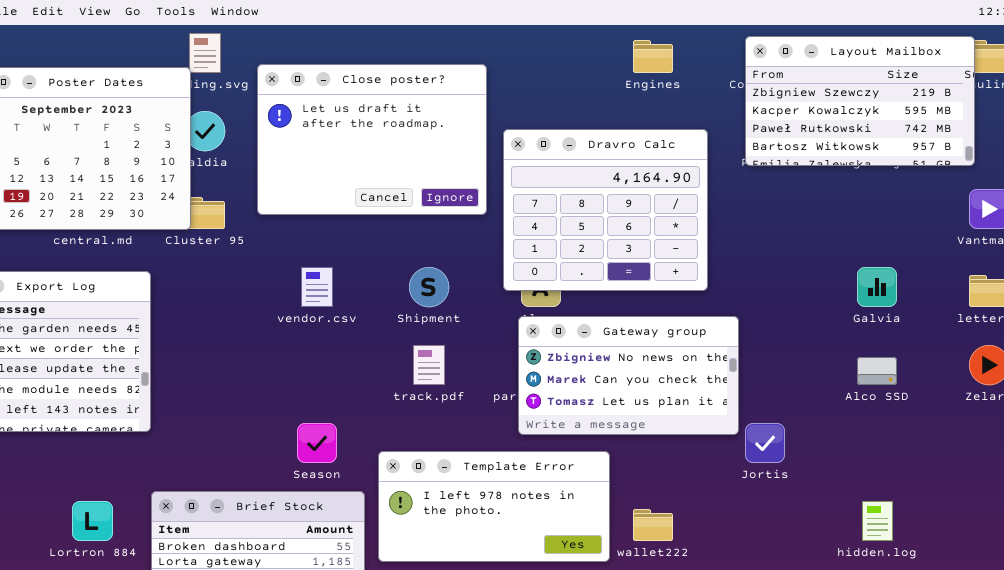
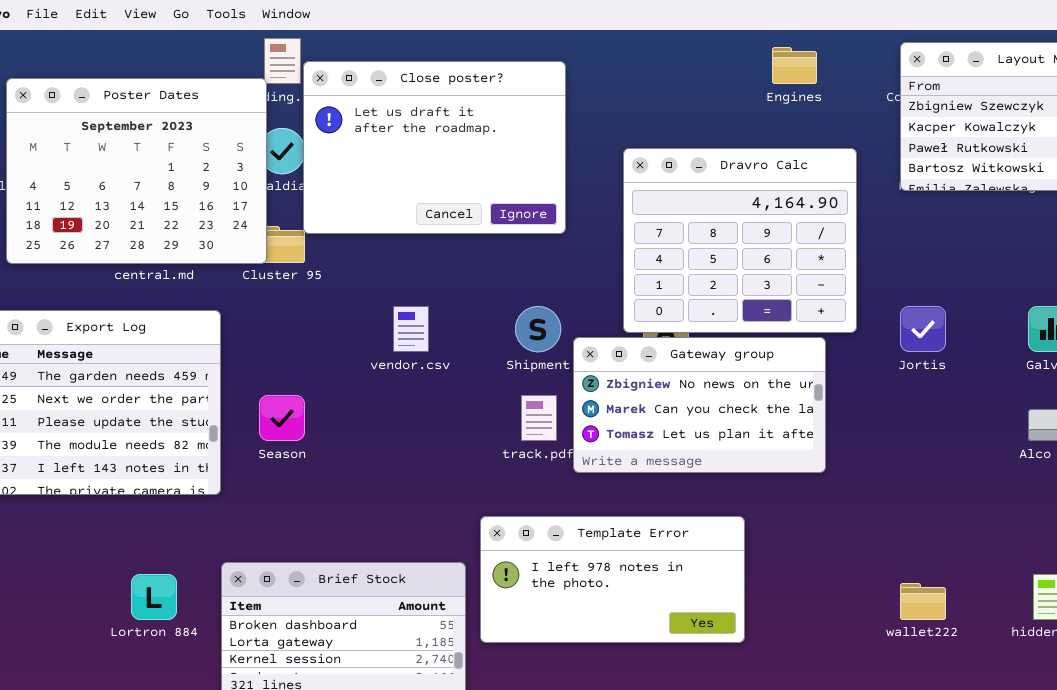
Close poster?: [257,64,487,215] -> [303,61,566,234], moved
Gateway group: [518,316,739,435] -> [573,337,826,473], moved
Season: [297,423,337,463] -> [259,395,305,441], moved
Jortis: [745,423,785,463] -> [900,306,946,352], moved
wallet222: [633,509,673,541] -> [900,583,946,620], moved

